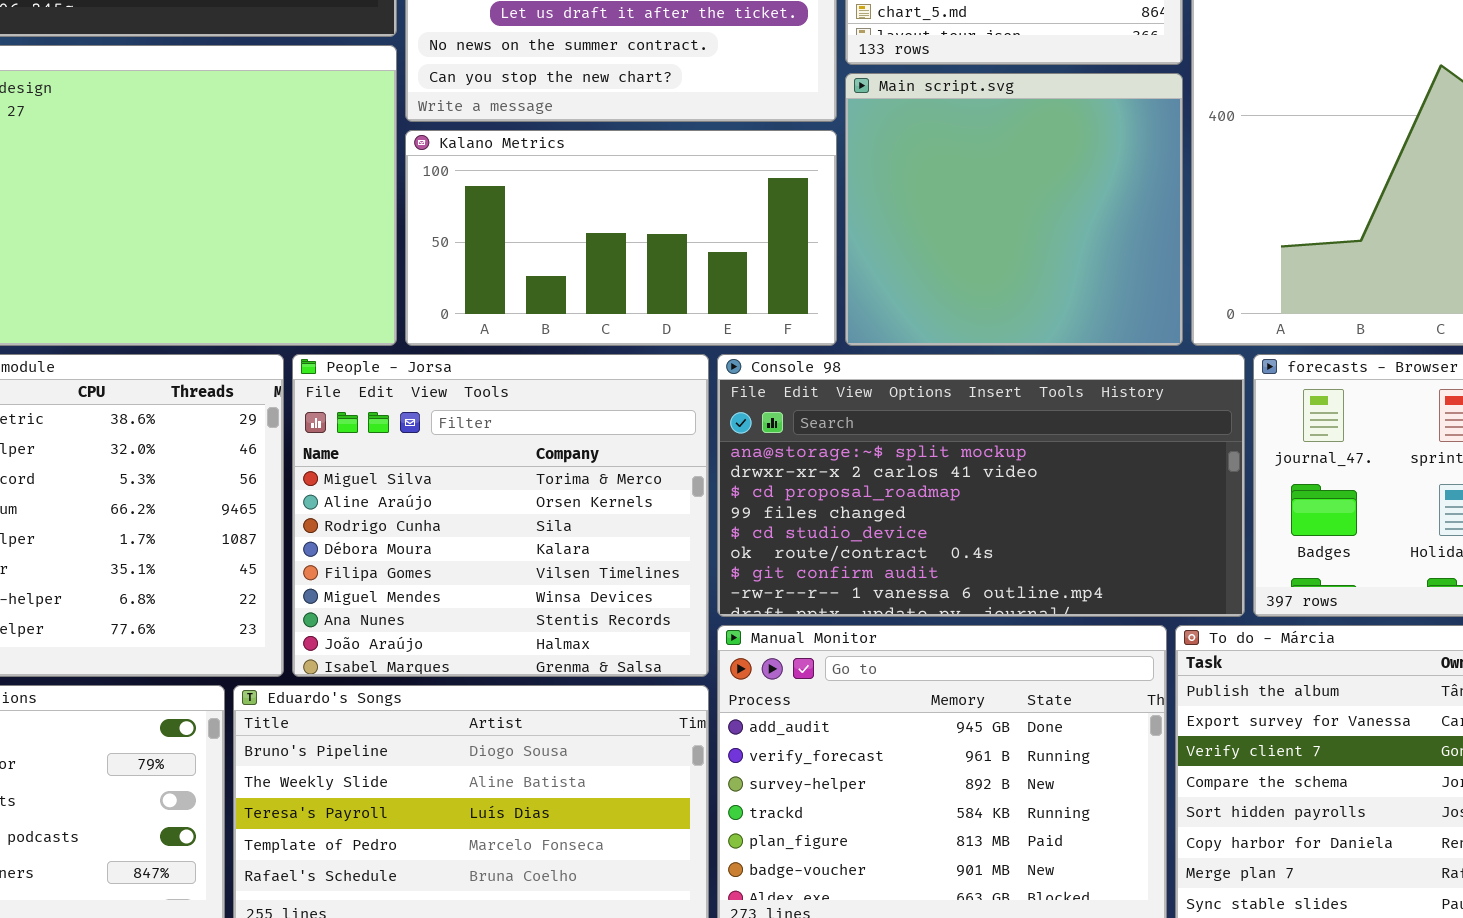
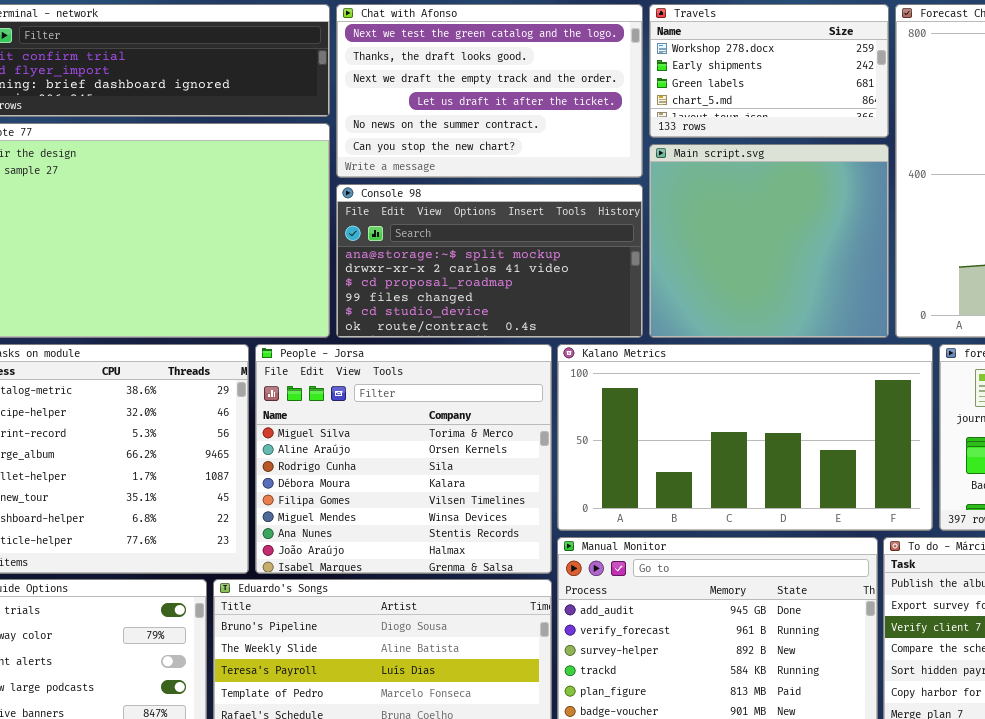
Kalano Metrics: [405,130,837,346] -> [557,344,933,531], moved, resized
Console 98: [717,354,1245,617] -> [336,184,643,338], moved, resized

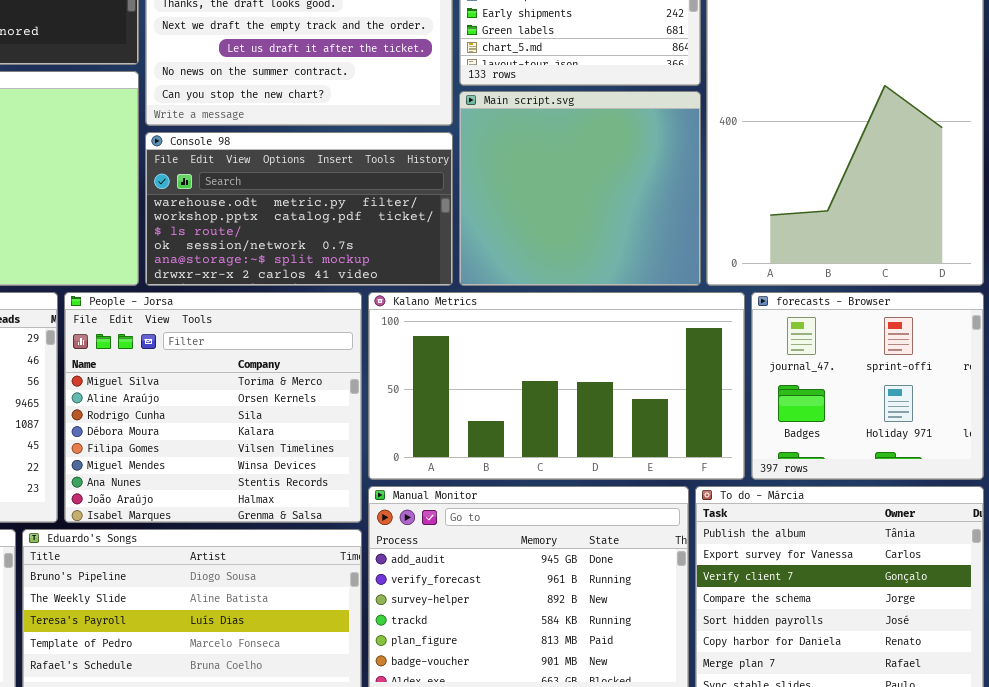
Console 98: [336,184,643,338] -> [145,132,453,286], scrolled up 4 rows

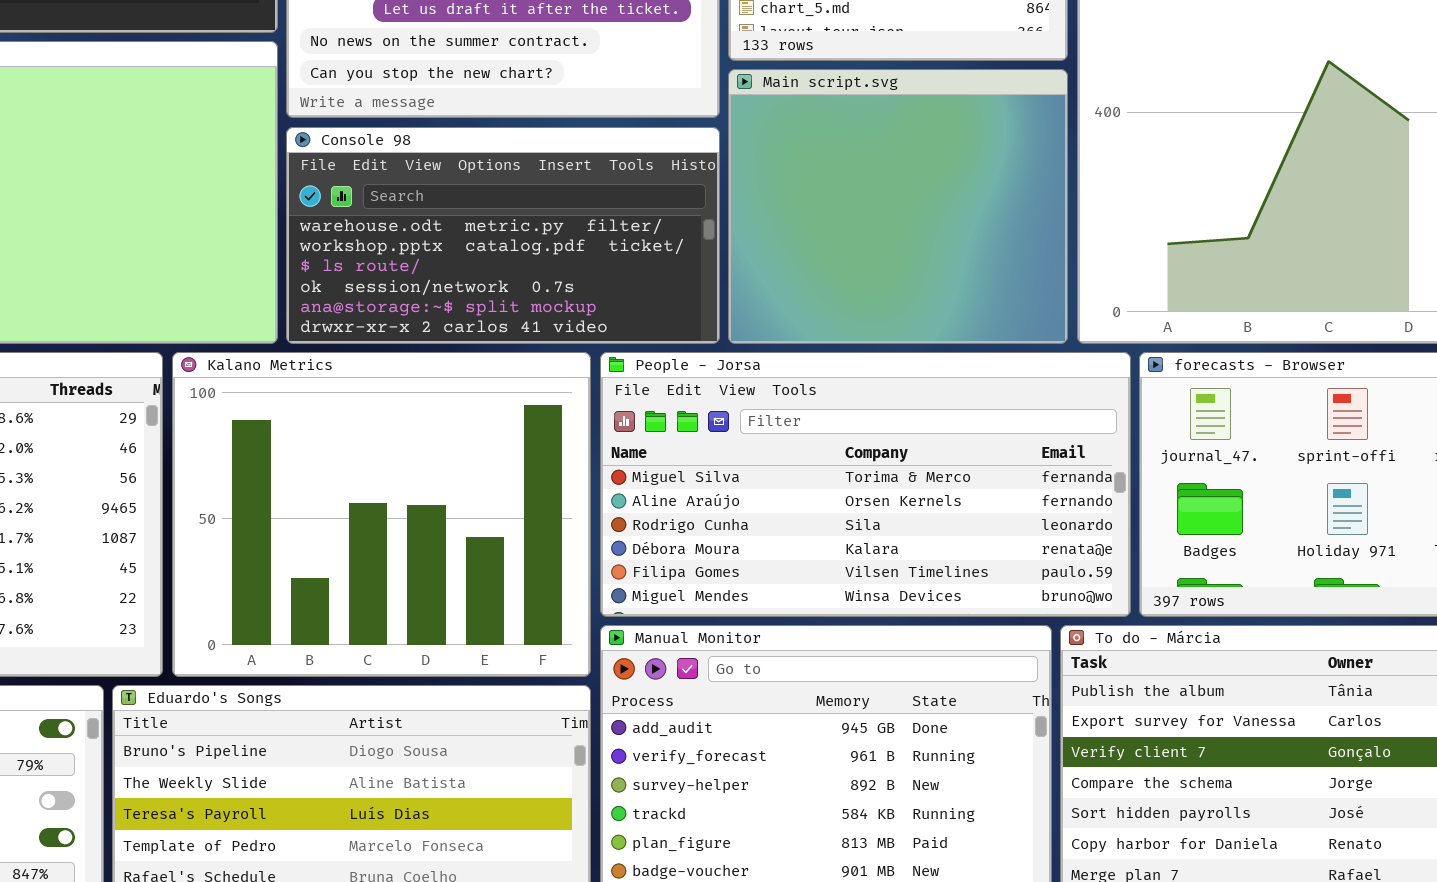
People - Jorsa: [64,292,362,523] -> [600,352,1131,617], moved, resized
Kalano Metrics: [368,292,745,480] -> [172,352,591,677], moved, resized

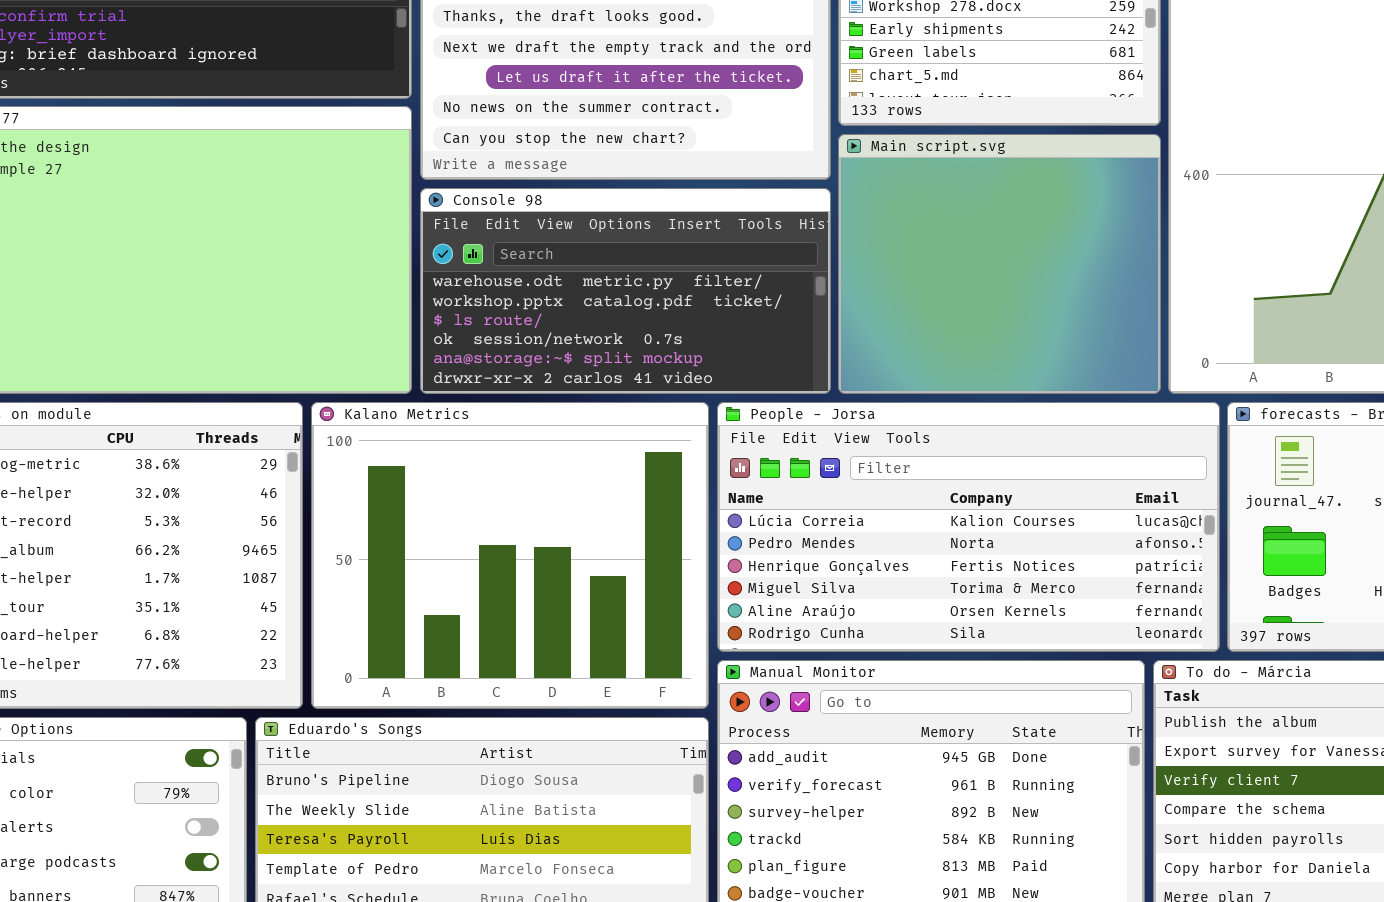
People - Jorsa: [600,352,1131,617] -> [717,402,1220,652], scrolled up 3 rows

